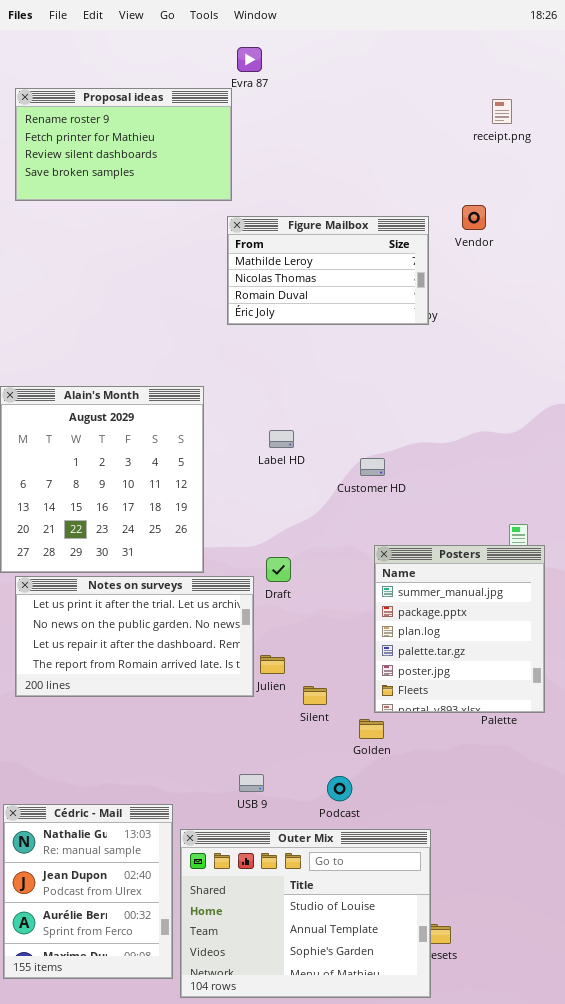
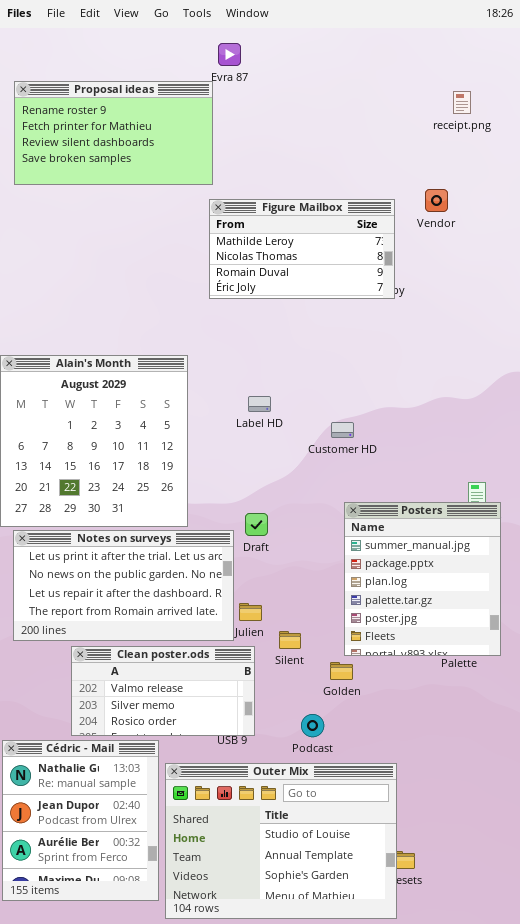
Clean poster.ods: none -> [71,646,255,736], opened

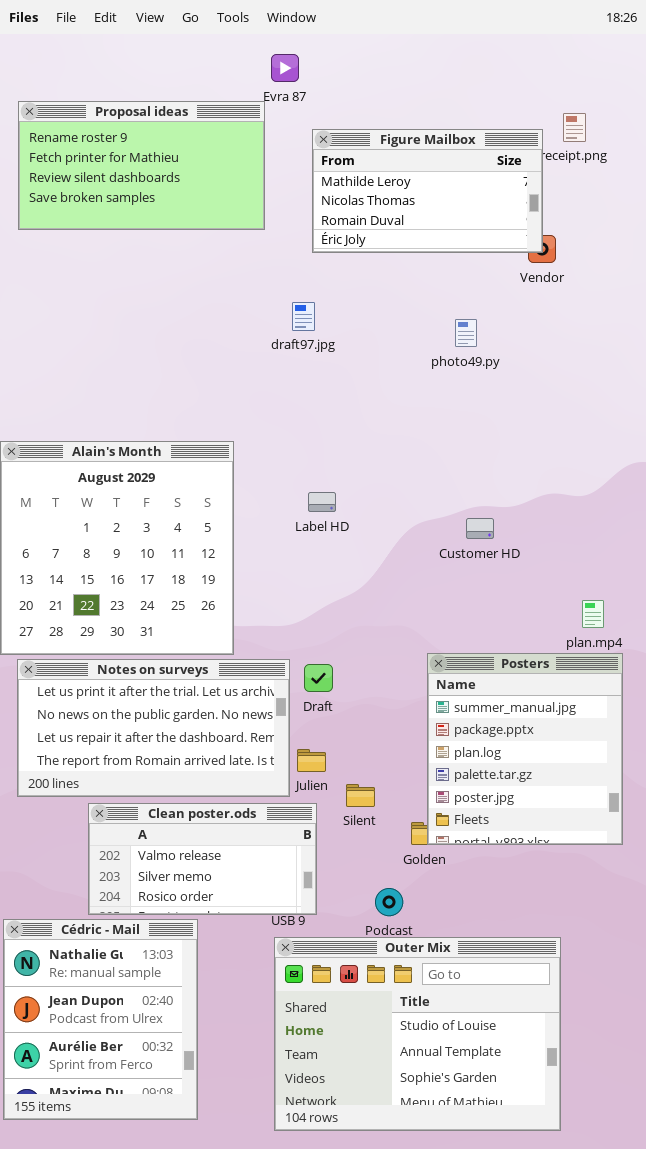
Figure Mailbox: [209,199,395,299] -> [312,129,543,253], moved
Customer HD: [331,422,354,438] -> [466,518,494,539], moved
Posters: [344,502,501,656] -> [427,653,623,845], moved
Draft: [245,513,268,536] -> [304,664,333,692], moved
Outer Mix: [165,763,397,919] -> [274,937,561,1131], moved

